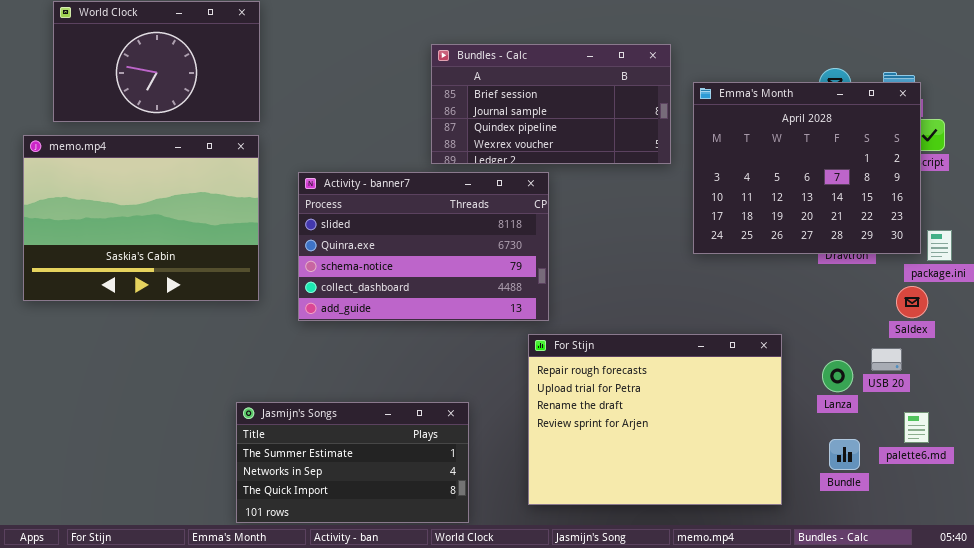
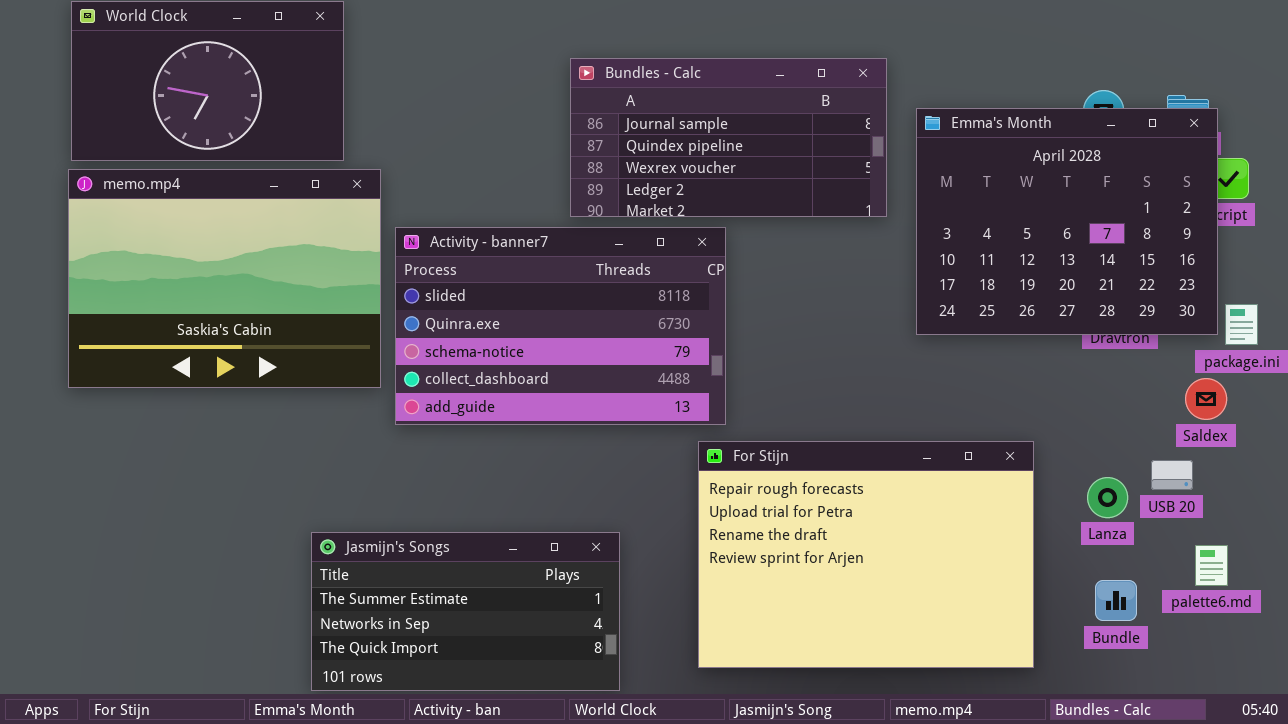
Bundles - Calc: [431,44,671,164] -> [570,58,887,217], scrolled down 1 row
memo.mp4: [23,135,259,301] -> [68,169,381,388], moved

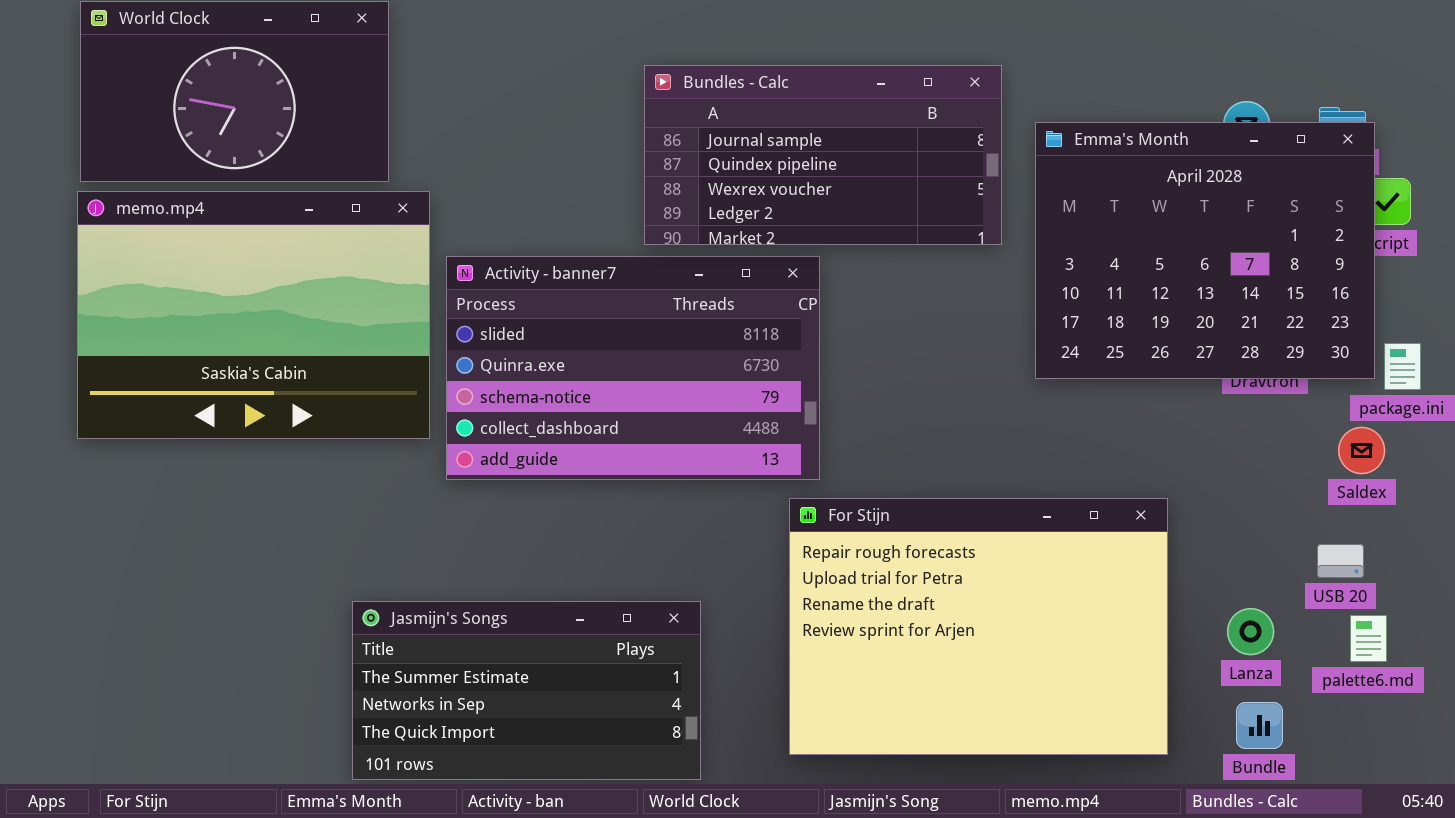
USB 20: [1151,460,1193,490] -> [1317,544,1364,578], moved
Lanza: [1087,477,1128,518] -> [1227,608,1274,655], moved
Bundle: [1095,580,1137,621] -> [1236,702,1283,749], moved

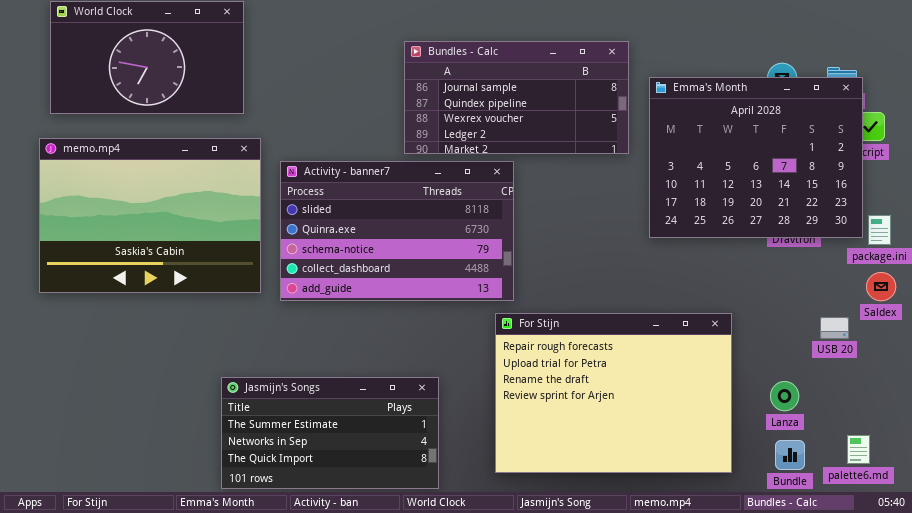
memo.mp4: [77,191,430,439] -> [39,138,261,293], moved
Saldex: [1338,427,1385,474] -> [866,272,896,301], moved
USB 20: [1317,544,1364,578] -> [820,317,849,339], moved
palette6.md: [1350,615,1387,662] -> [847,435,870,464], moved

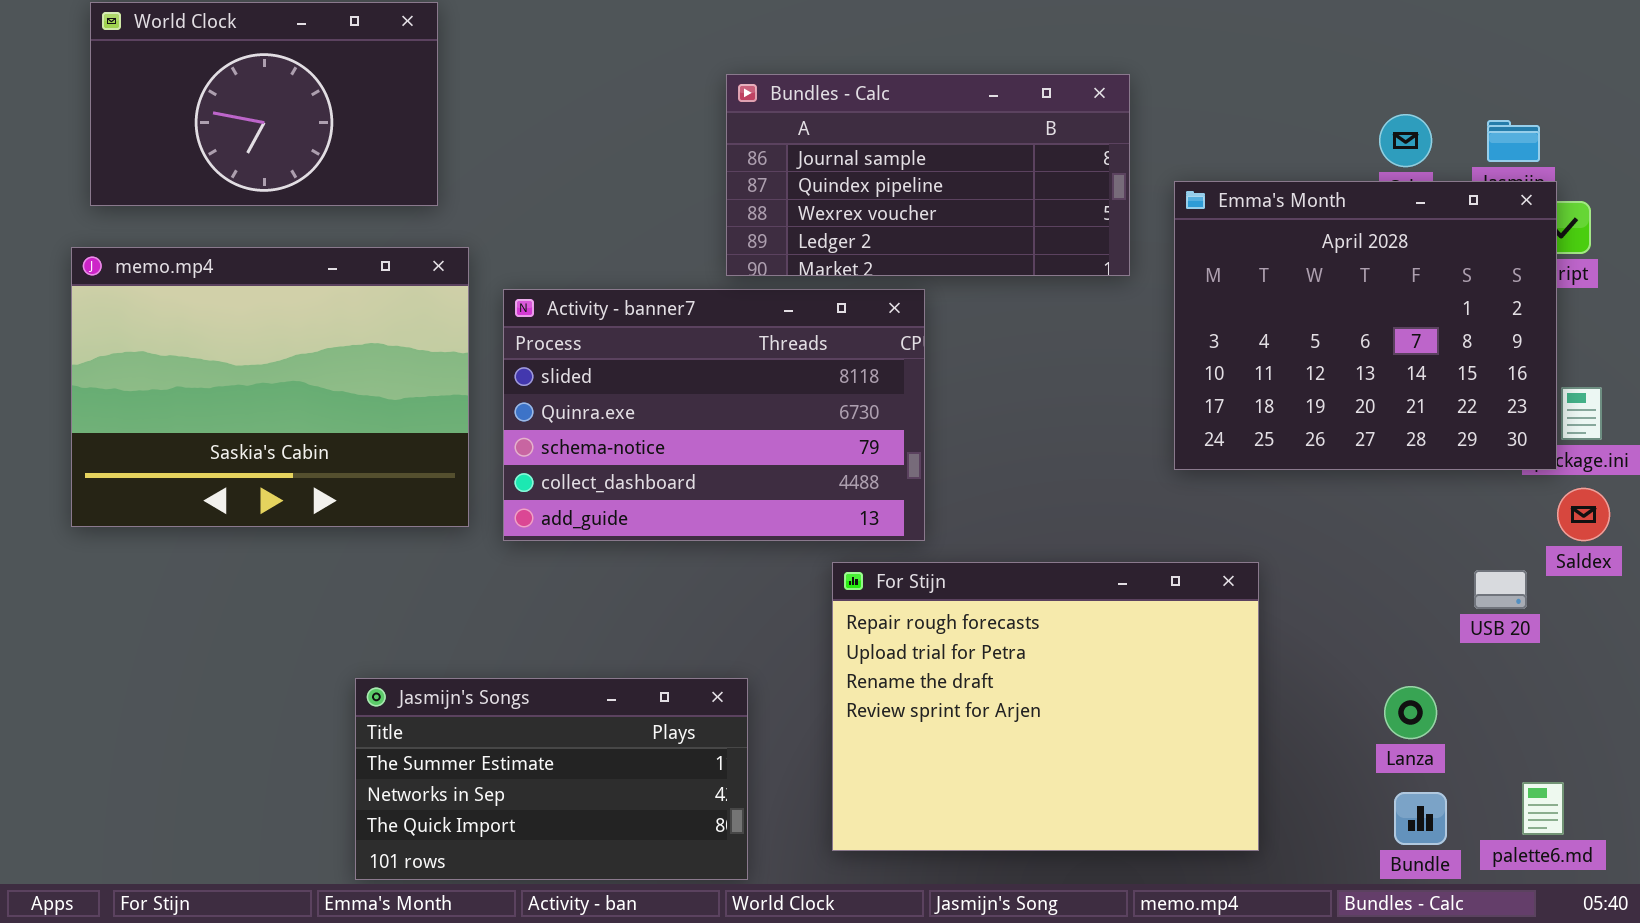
Emma's Month: [649,77,863,238] -> [1174,181,1557,470], moved
For Stijn: [495,313,732,473] -> [832,562,1259,851], moved
Jasmijn's Songs: [221,377,439,489] -> [355,678,748,880], moved

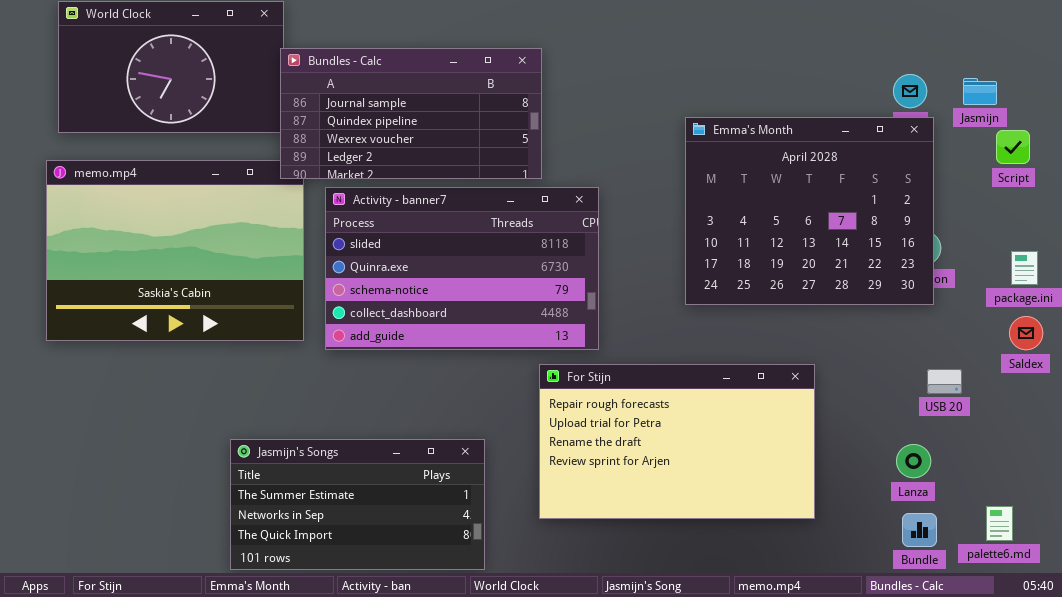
Bundles - Calc: [726,74,1130,276] -> [280,48,542,179], moved
Emma's Month: [1174,181,1557,470] -> [685,117,934,305], moved
For Stijn: [832,562,1259,851] -> [539,364,815,519], resized
USB 20: [1474,570,1527,609] -> [927,369,962,394], moved

